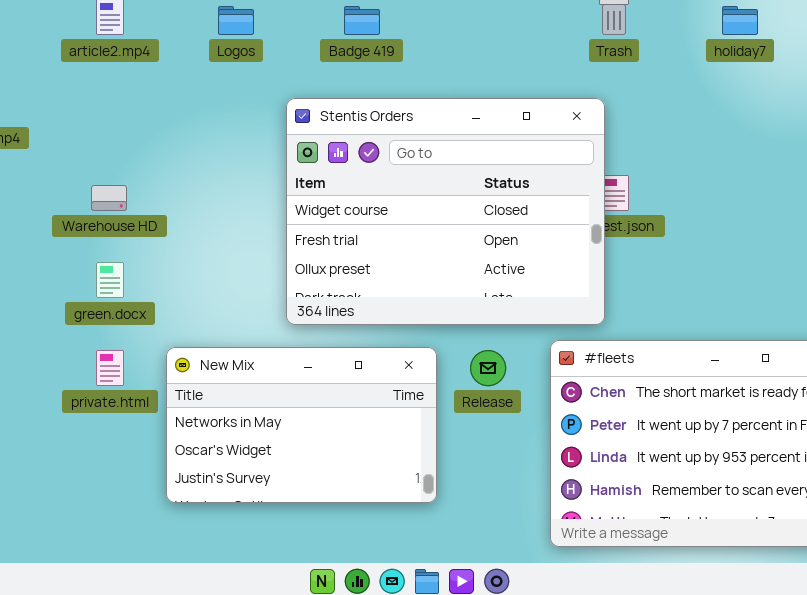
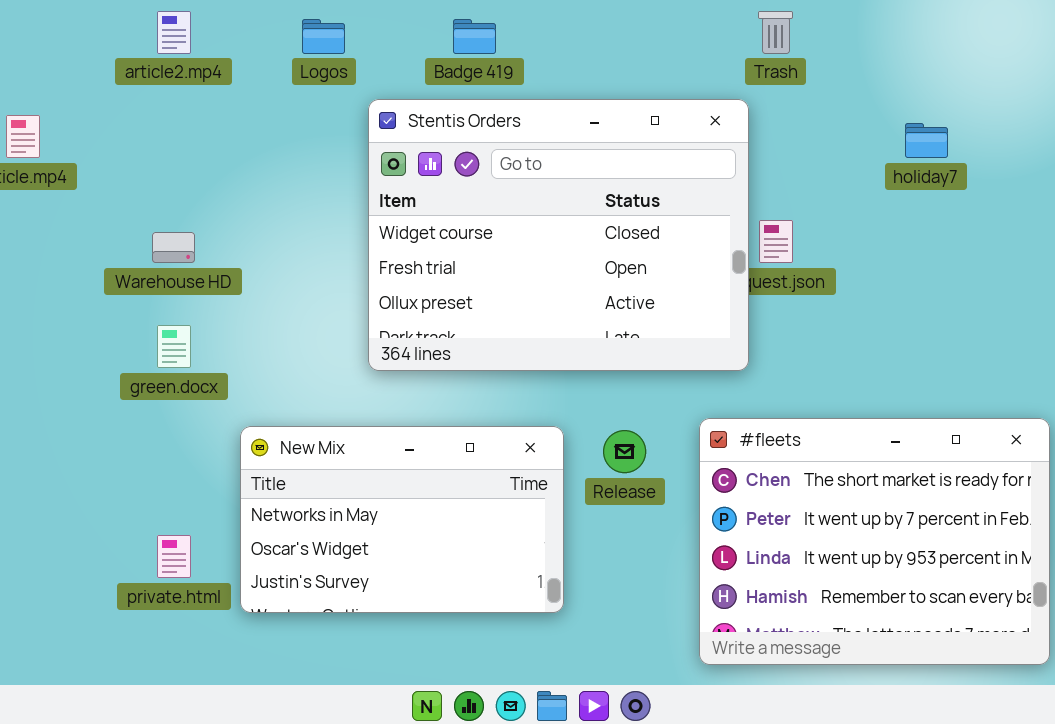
holiday7: [722,6,758,35] -> [905,123,948,158], moved
Stentis Orders: [286,98,605,325] -> [368,99,749,371], moved
private.html: [96,350,124,386] -> [157,535,191,578], moved

